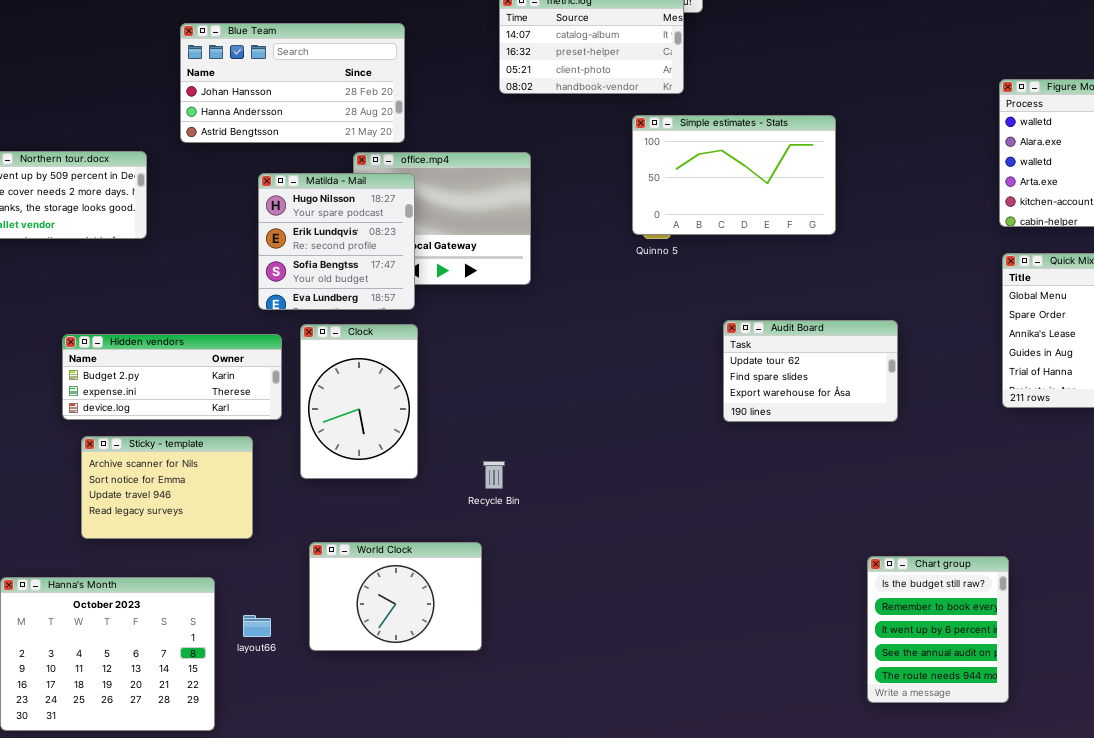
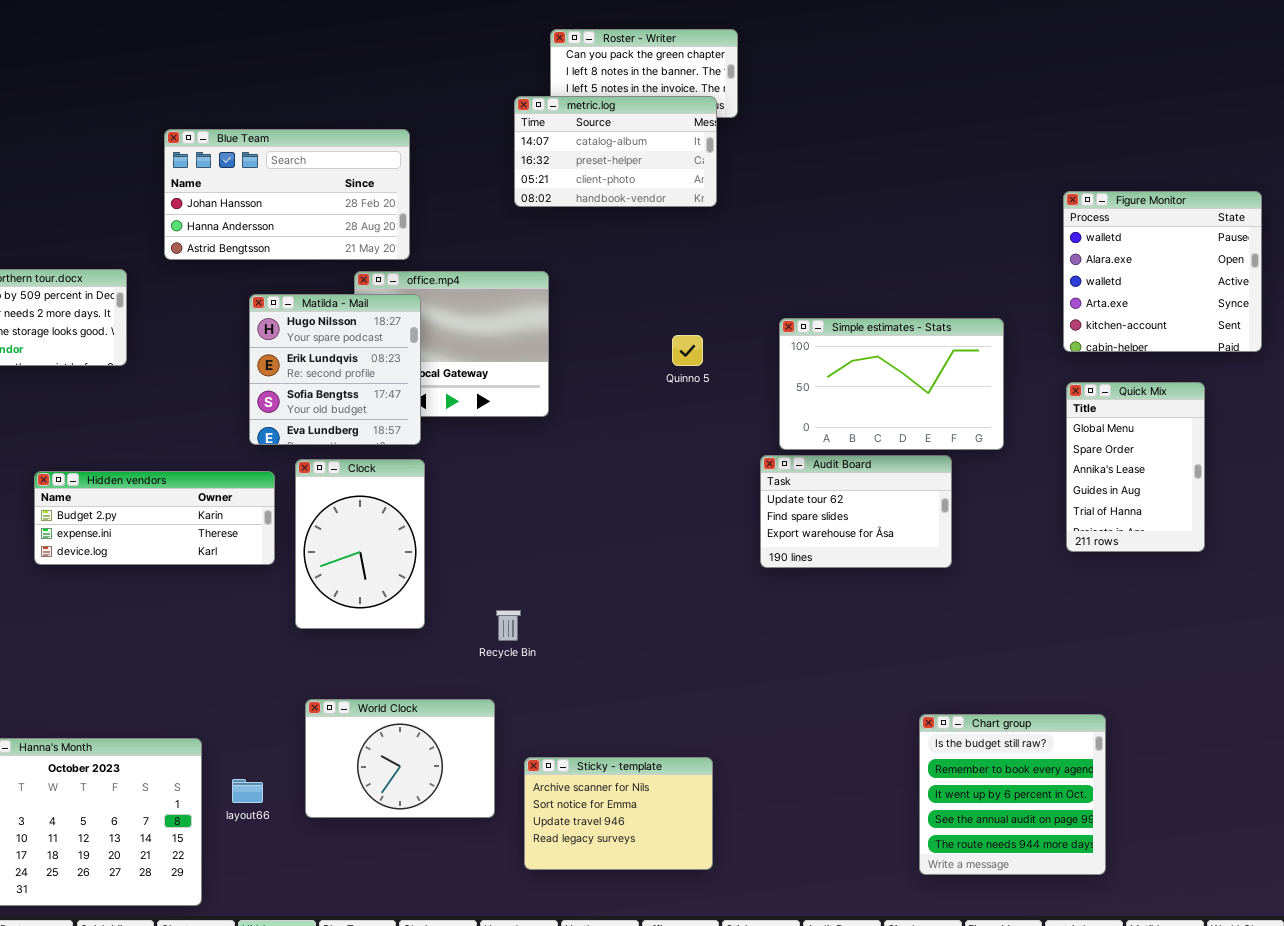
Simple estimates - Stats: [632,115,836,235] -> [779,318,1004,450], moved
Sticky - template: [81,436,253,539] -> [524,757,713,870], moved
Chart group: [867,556,1009,703] -> [919,714,1106,875], resized

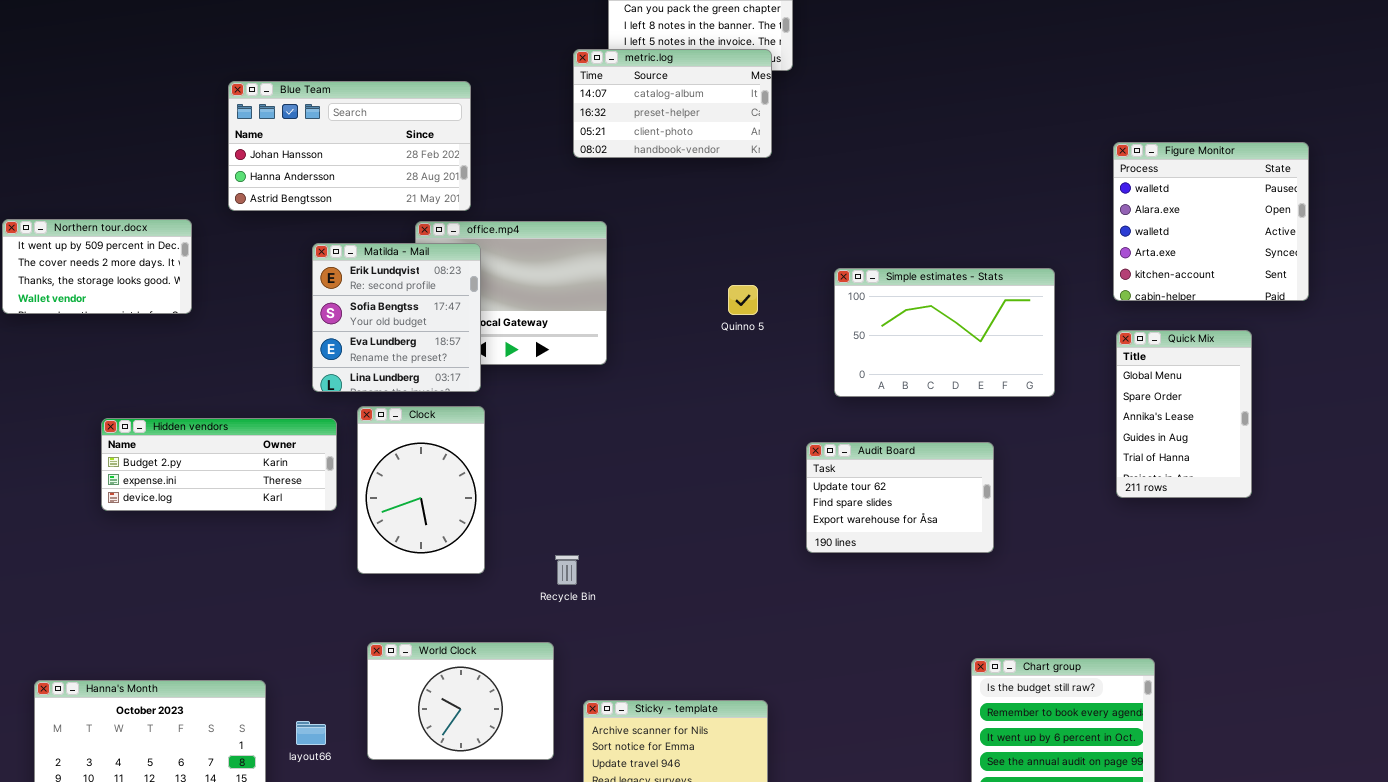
Matilda - Mail: [249,294,421,445] -> [312,243,481,392], scrolled down 1 row
Audit Board: [760,455,952,568] -> [806,442,994,553], moved

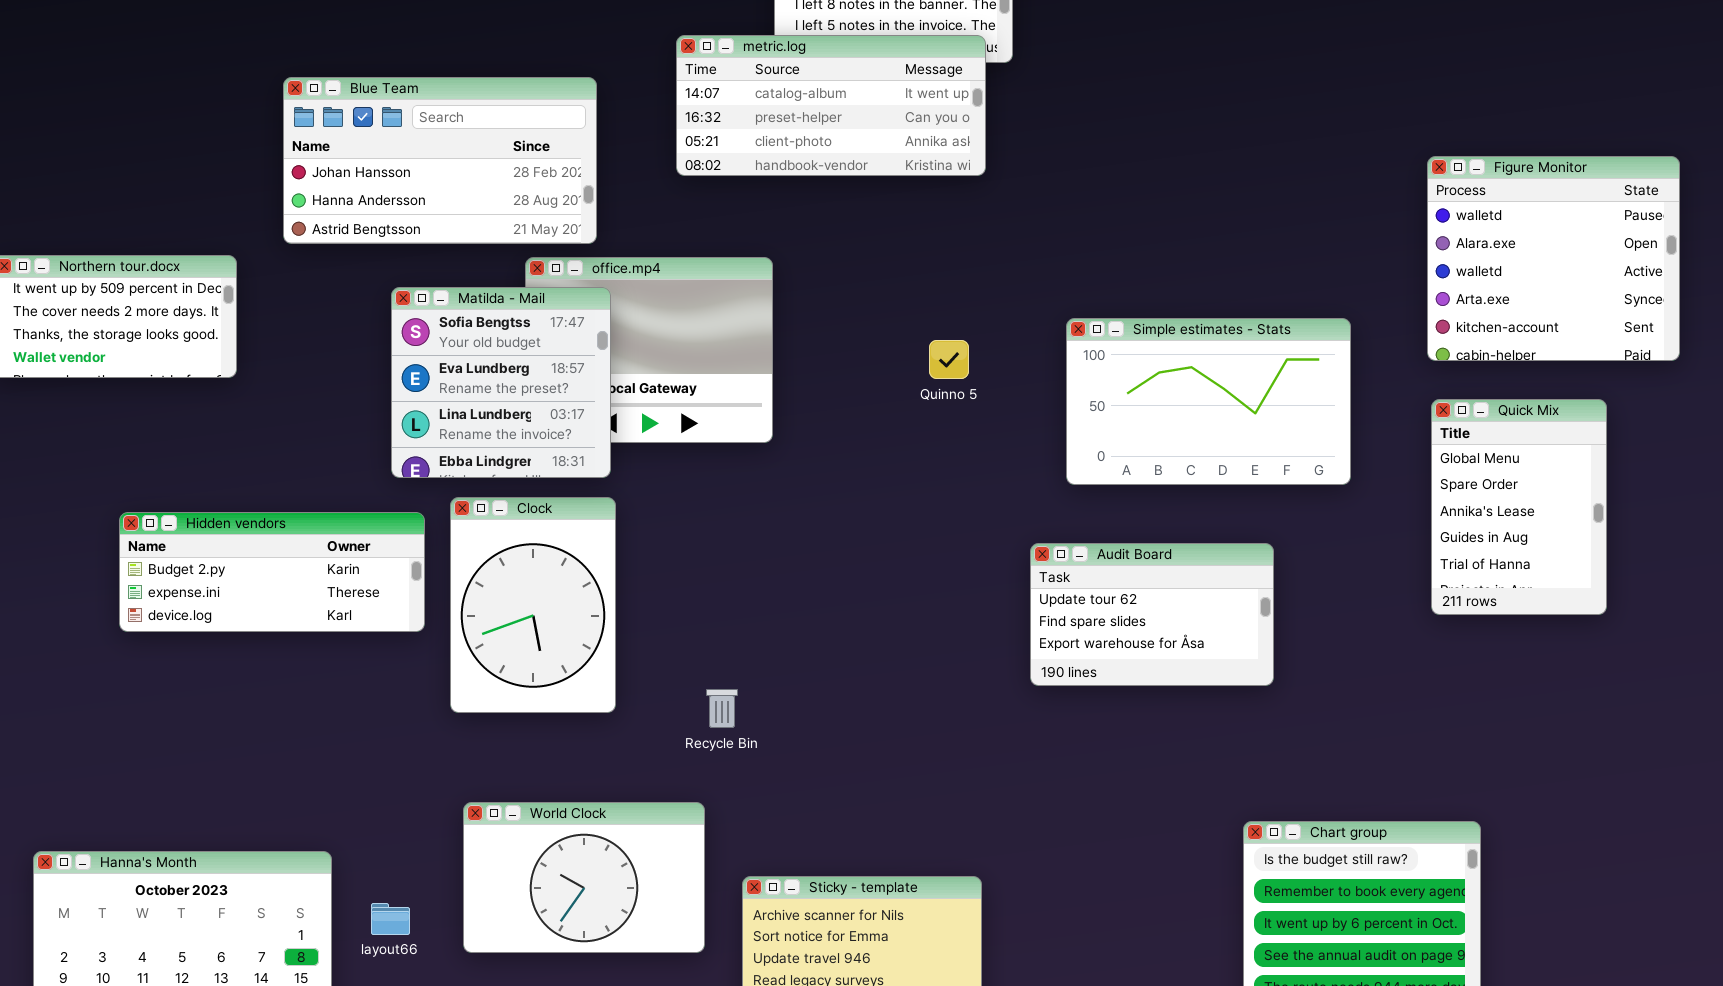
metric.log: [573,49,772,158] -> [676,35,986,176], resized
Matilda - Mail: [312,243,481,392] -> [391,287,611,478], scrolled down 1 row

